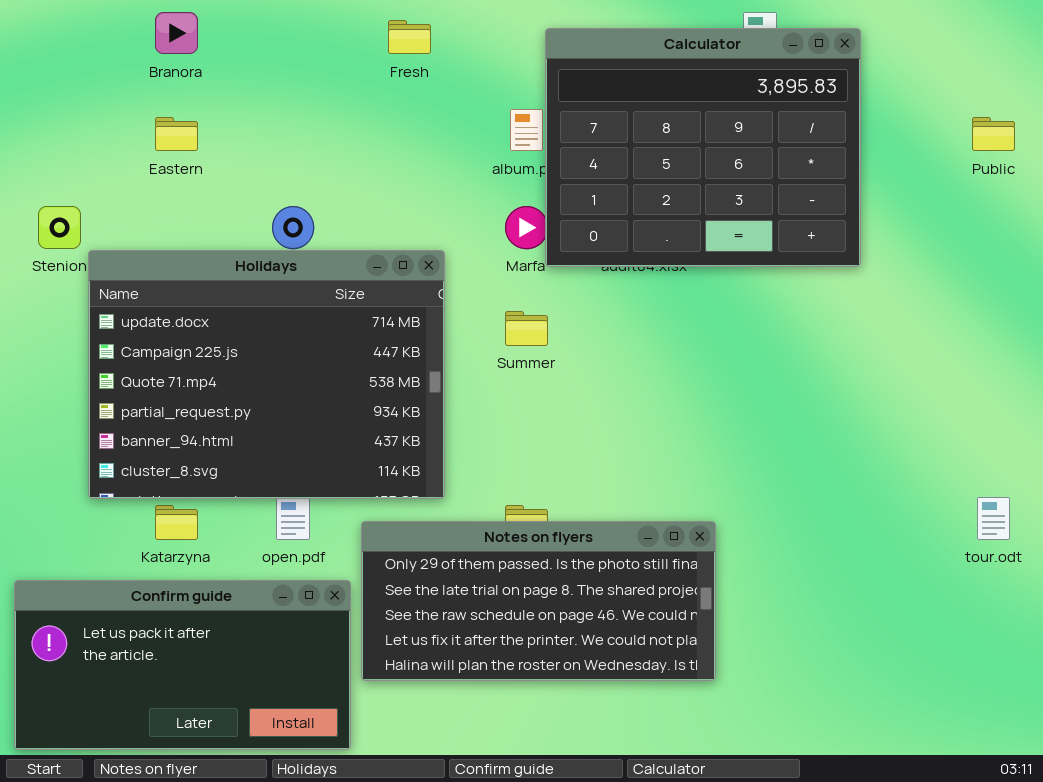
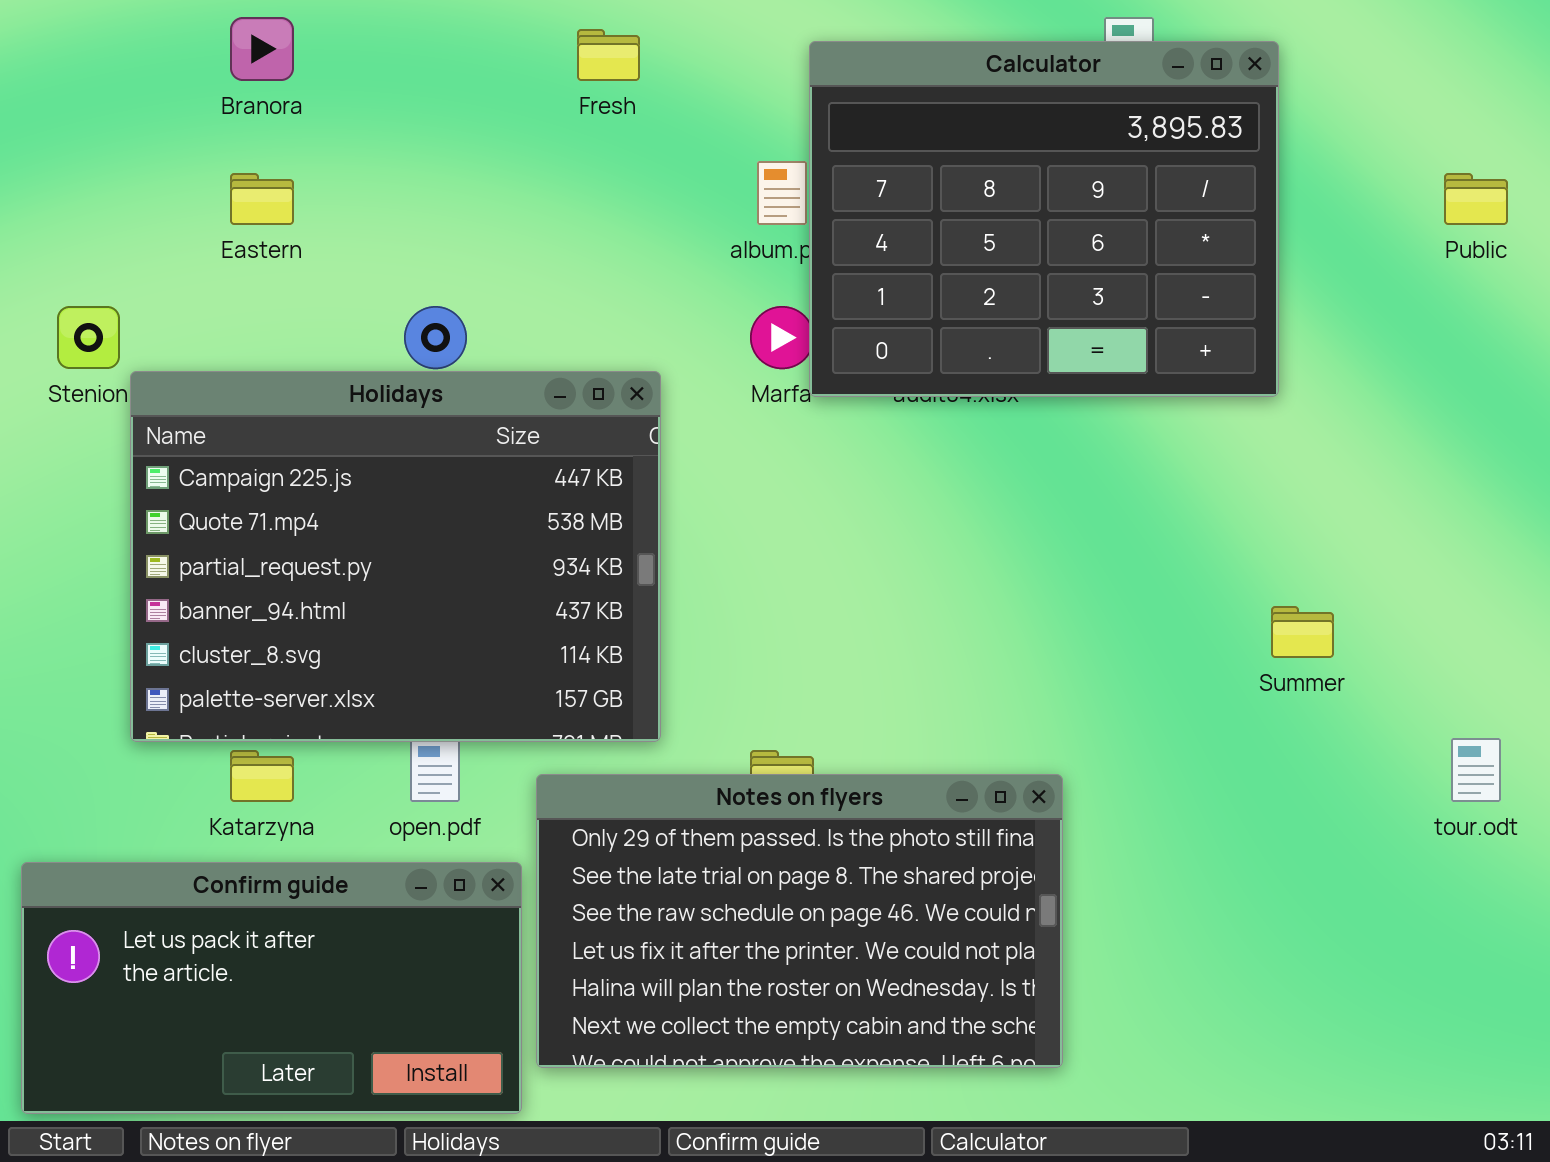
Holidays: [88,250,445,499] -> [130,371,661,742], scrolled down 1 row
Summer: [505,311,548,346] -> [1271,606,1334,658], moved
Notes on flyers: [361,521,716,681] -> [536,774,1063,1068], resized

